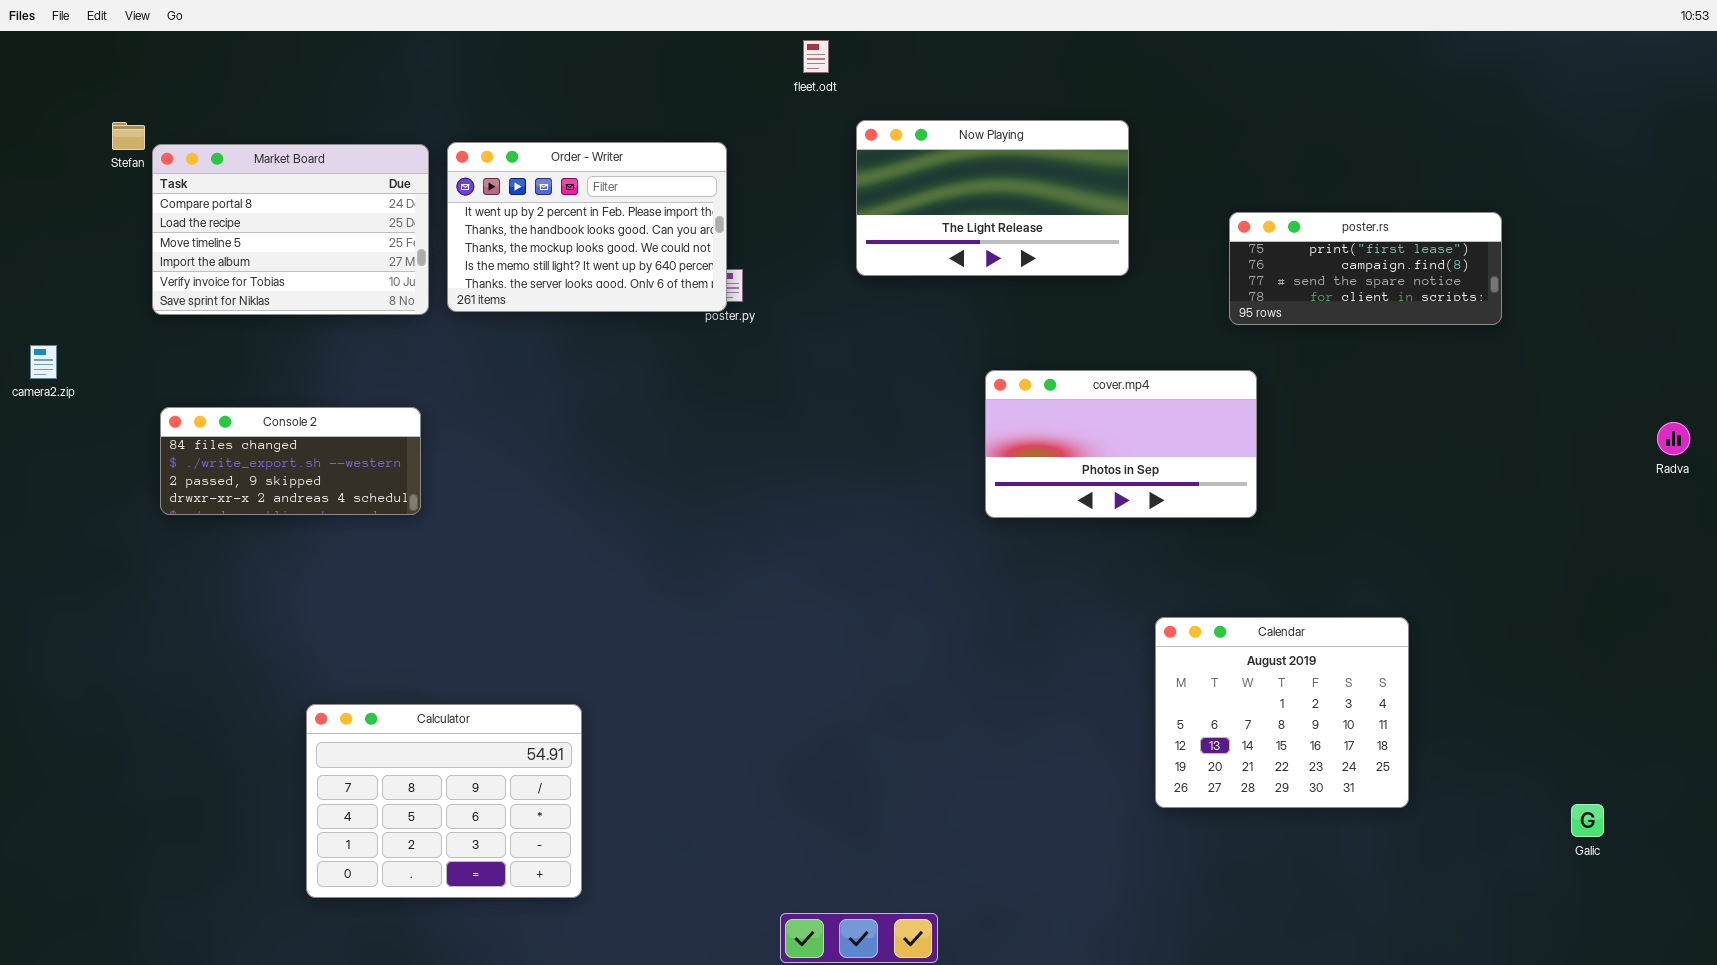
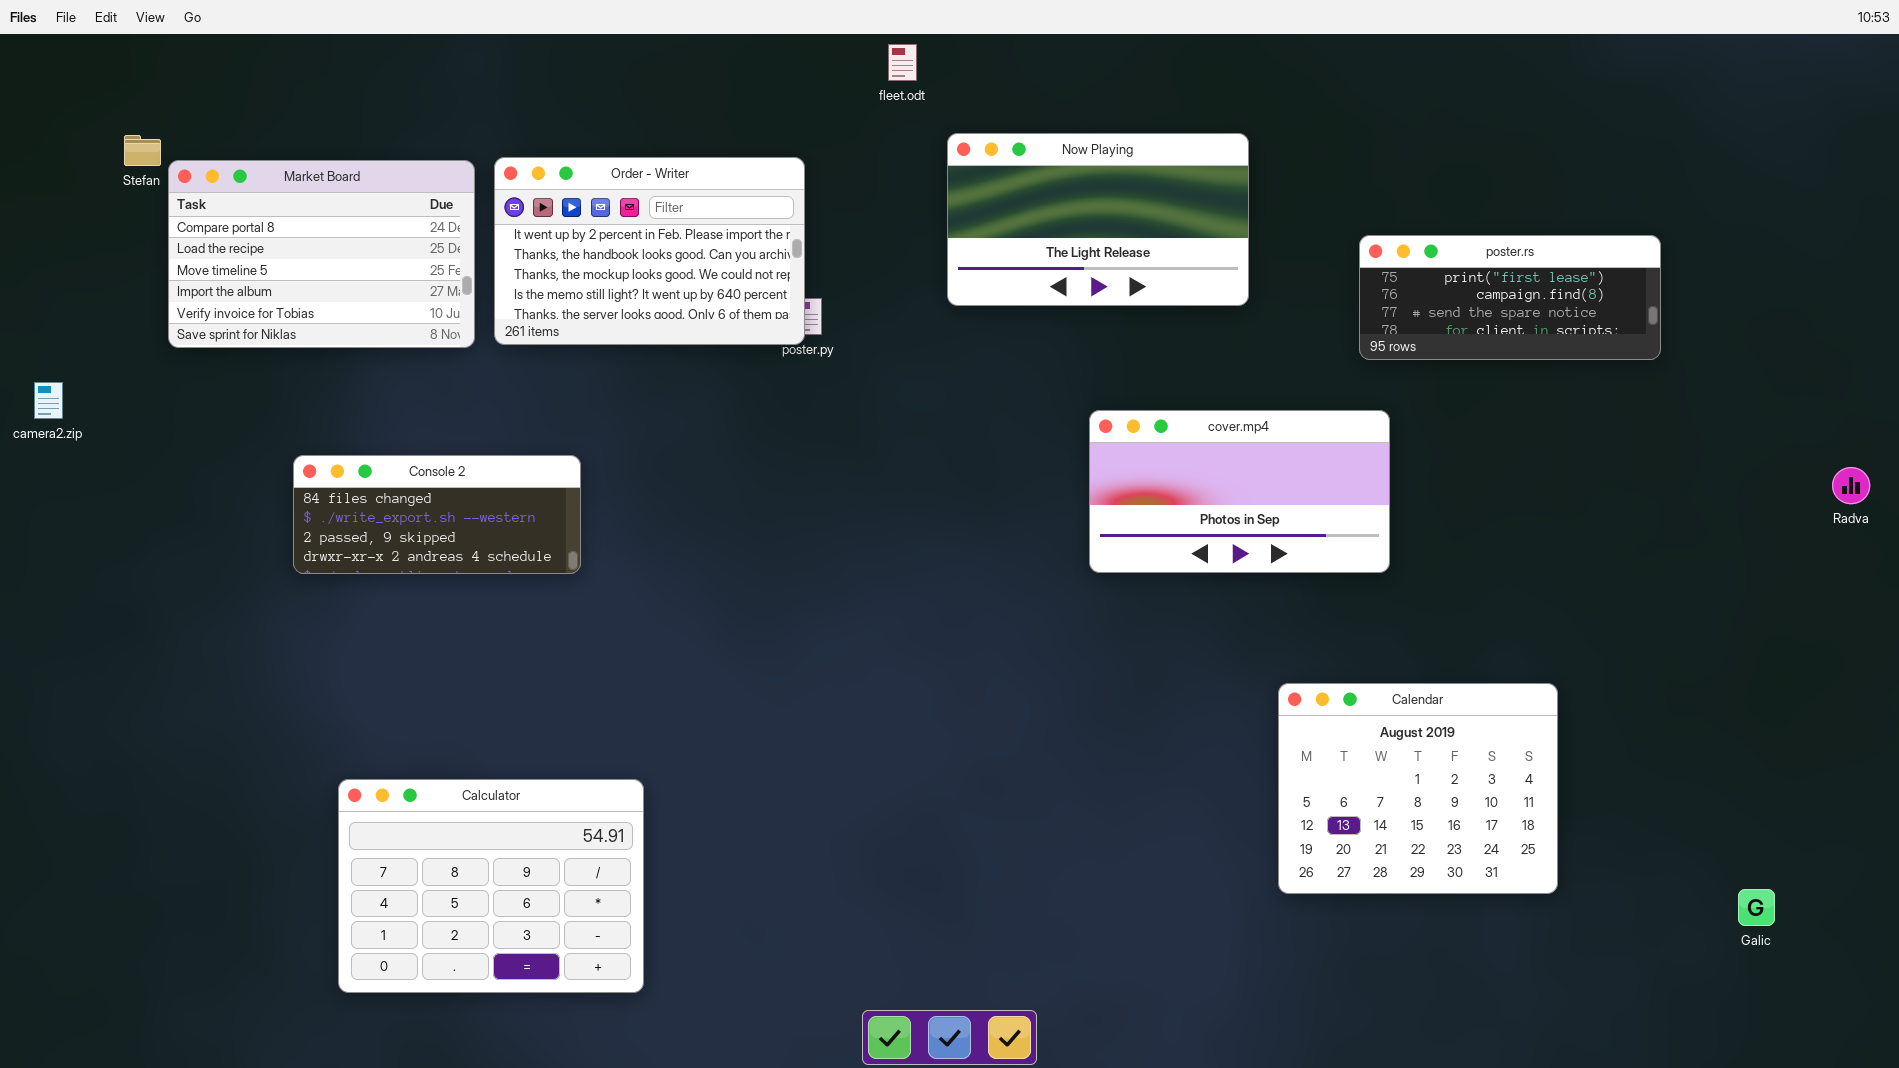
Console 2: [160,407,421,515] -> [293,455,581,574], moved

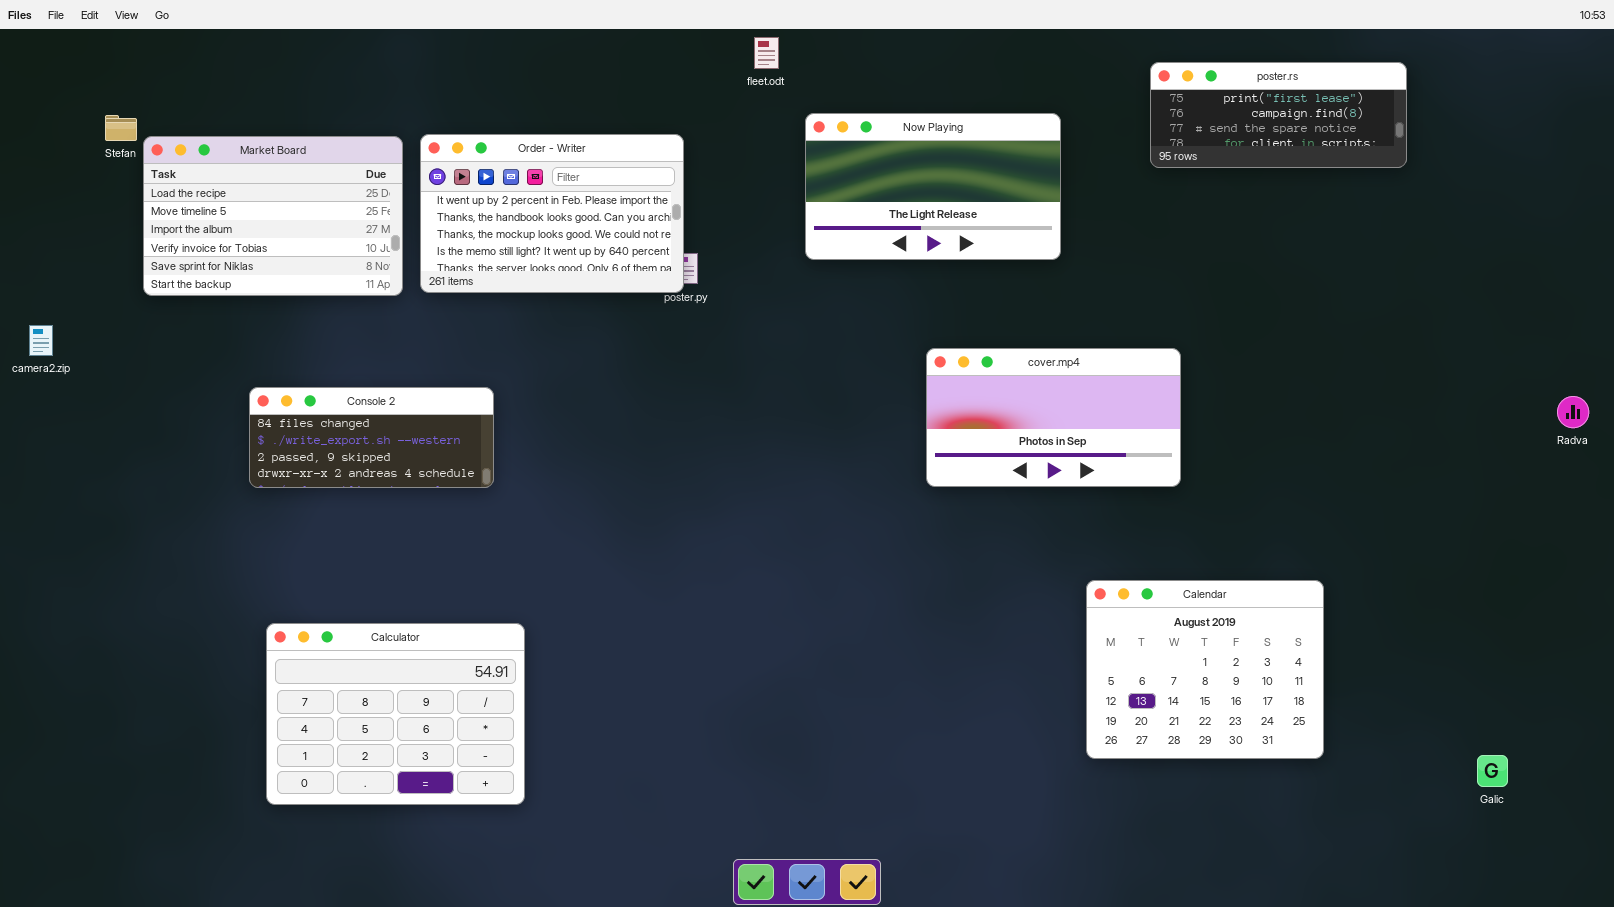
Market Board: [168,160,475,348] -> [143,136,403,296], scrolled down 1 row
poster.rs: [1359,235,1661,360] -> [1150,62,1407,168], moved
Calculator: [338,779,644,993] -> [266,623,525,805], moved

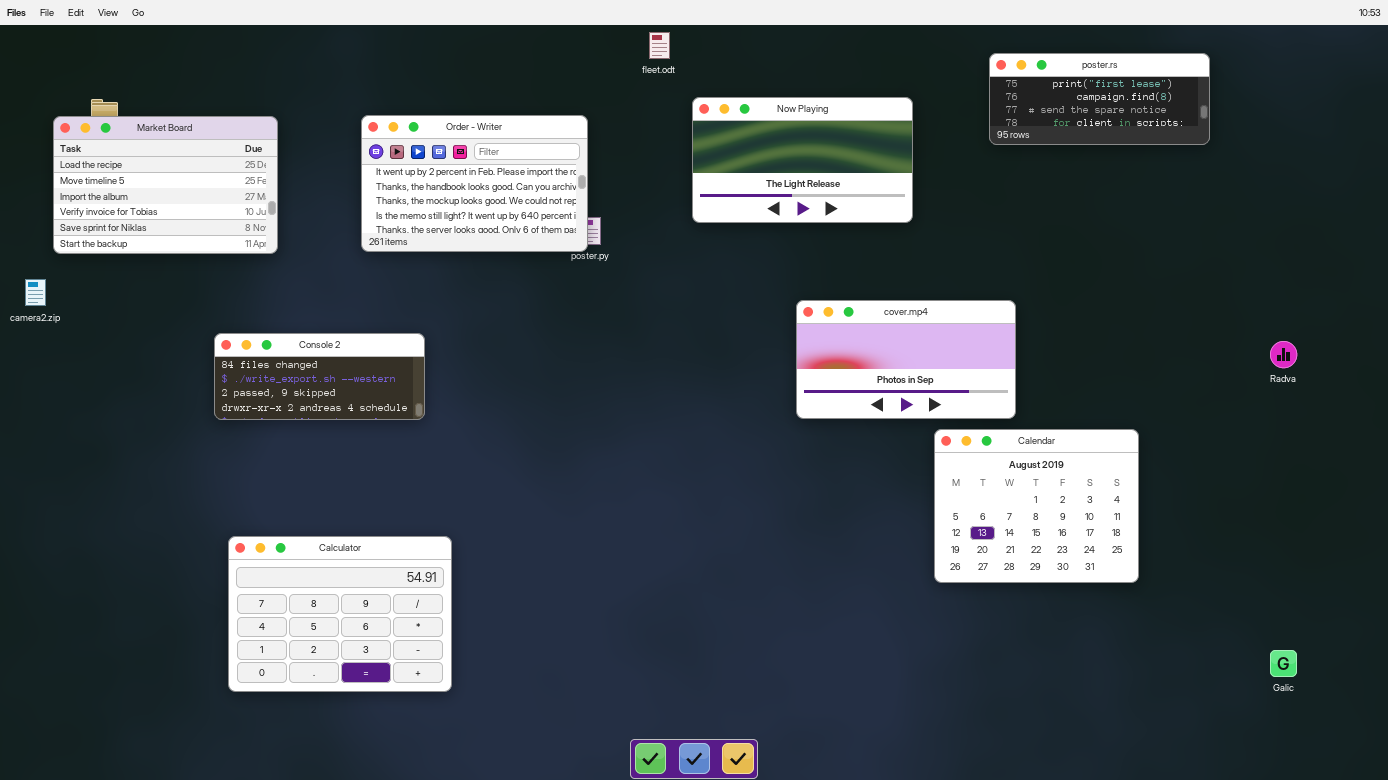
Market Board: [143,136,403,296] -> [53,116,278,254], moved
Radva: [1557,396,1589,428] -> [1270,341,1297,368], moved
Calendar: [1086,580,1324,759] -> [934,429,1139,583], moved

